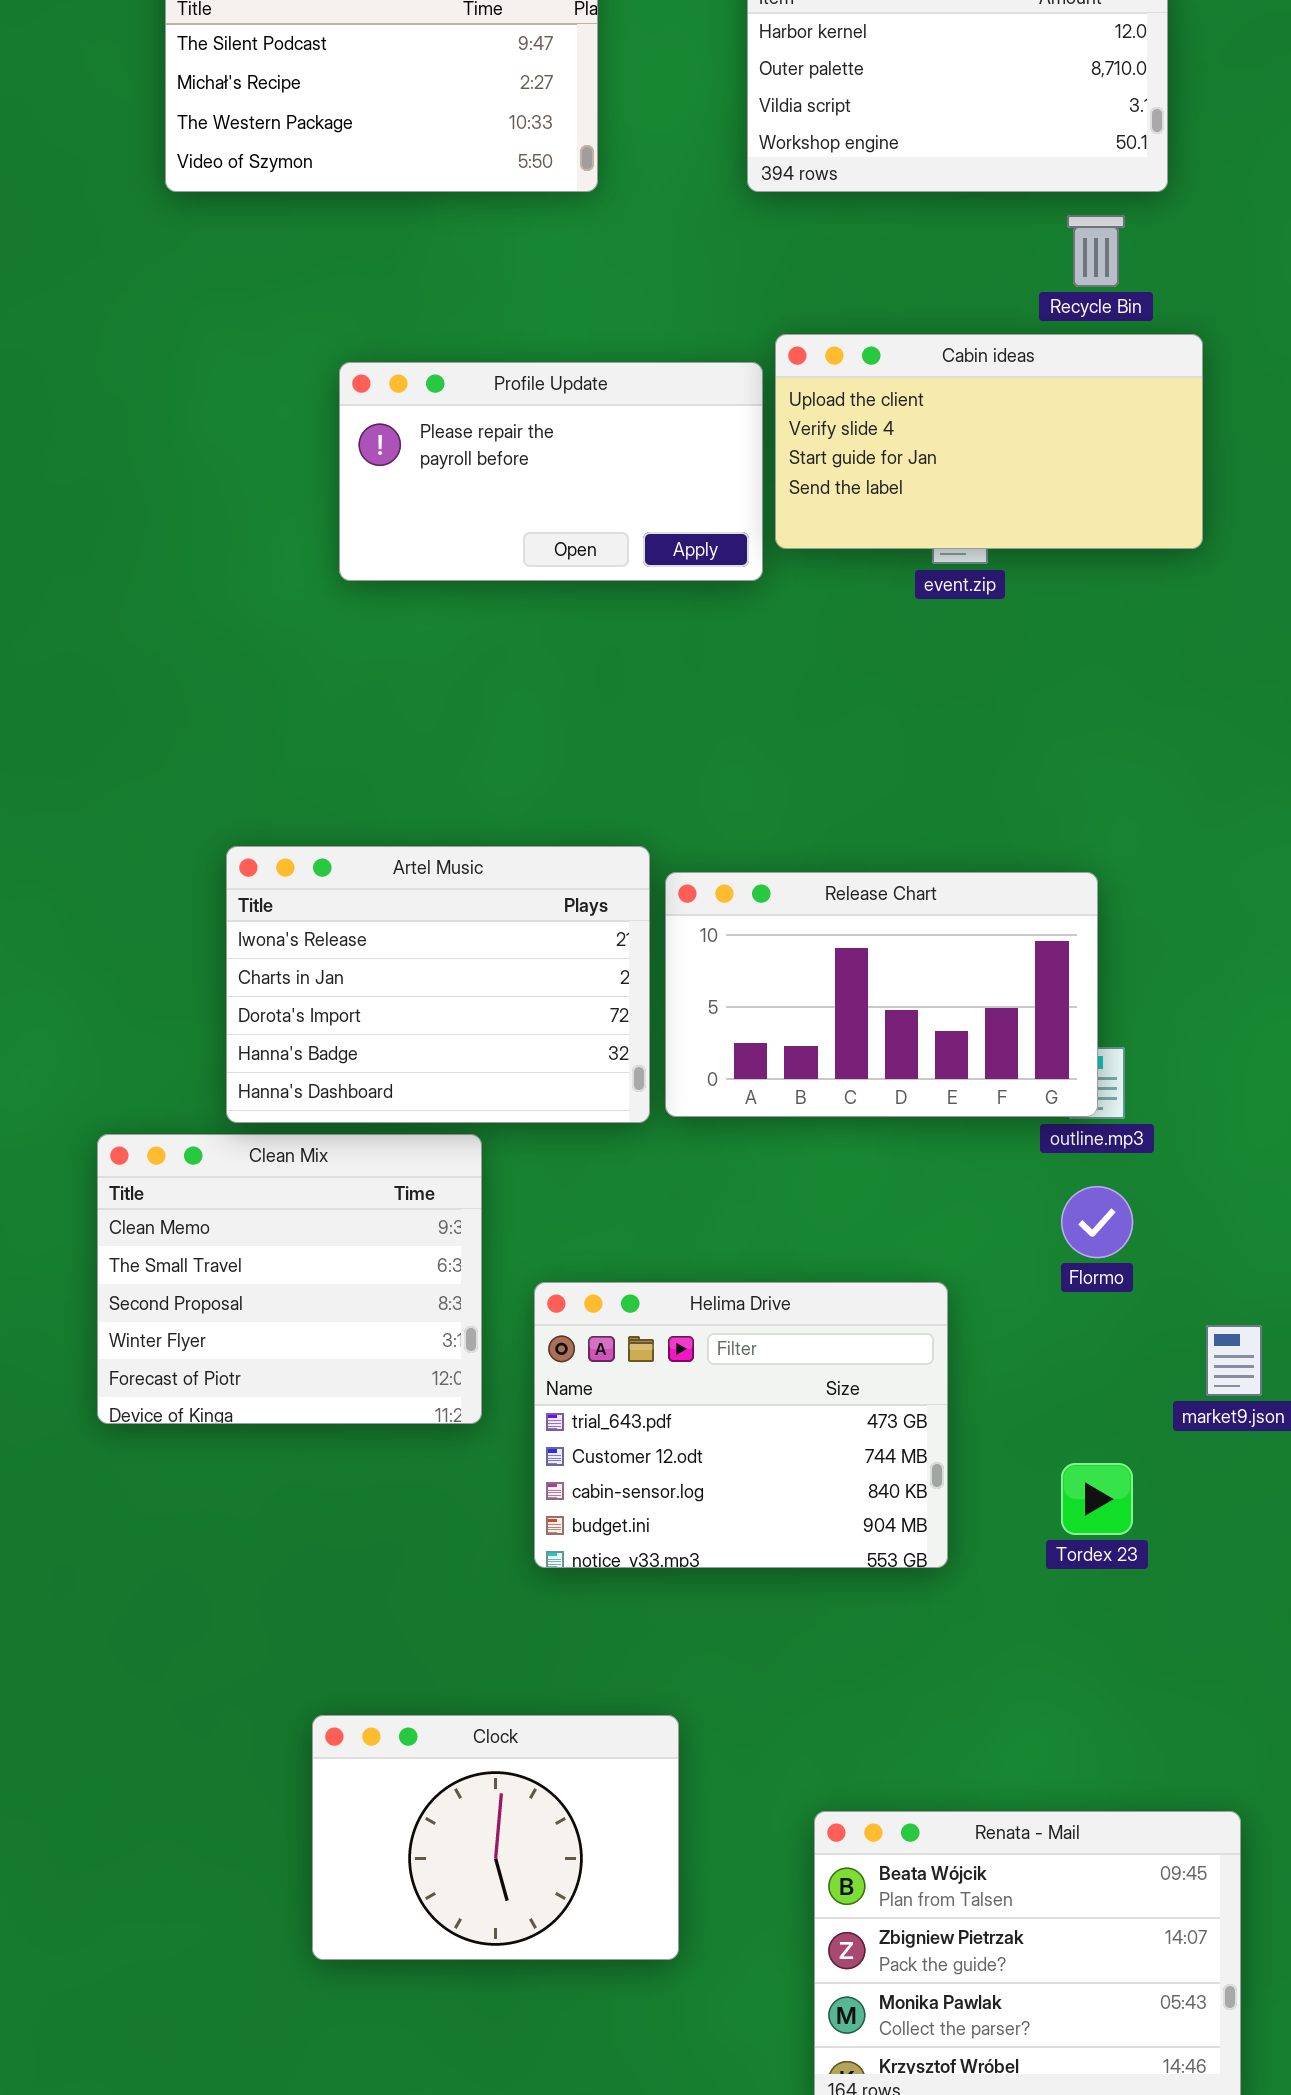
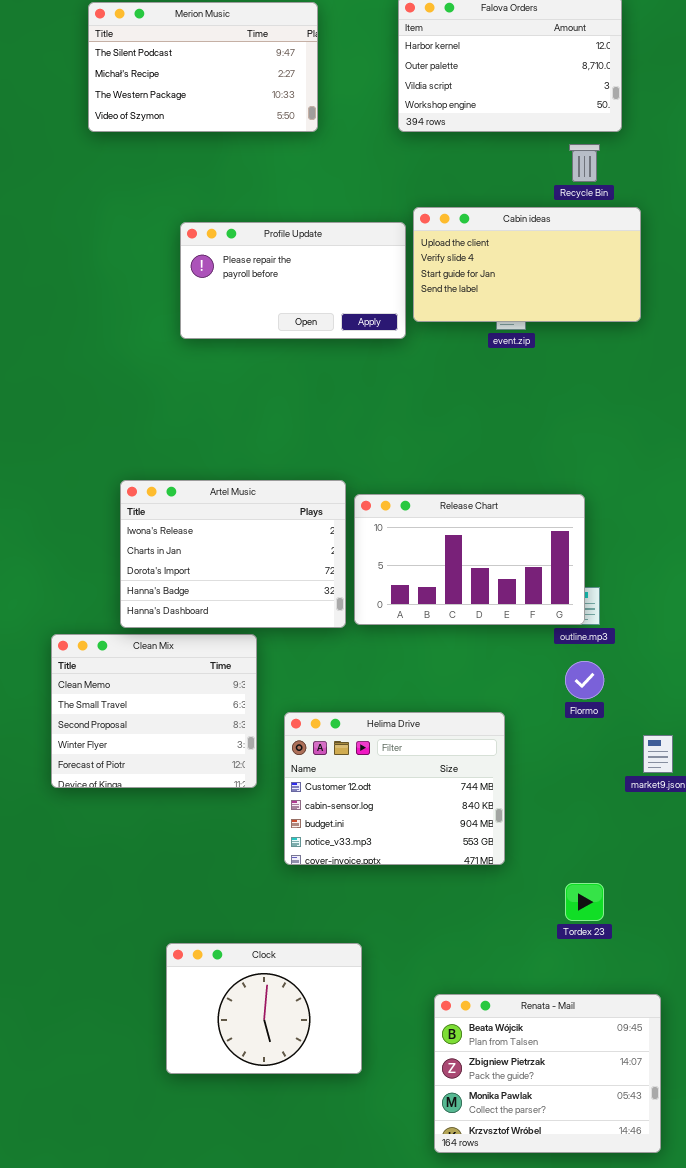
Helima Drive: [534,1282,948,1568] -> [284,712,505,865], scrolled down 1 row
Tordex 23: [1061,1463,1133,1535] -> [565,883,604,921], moved

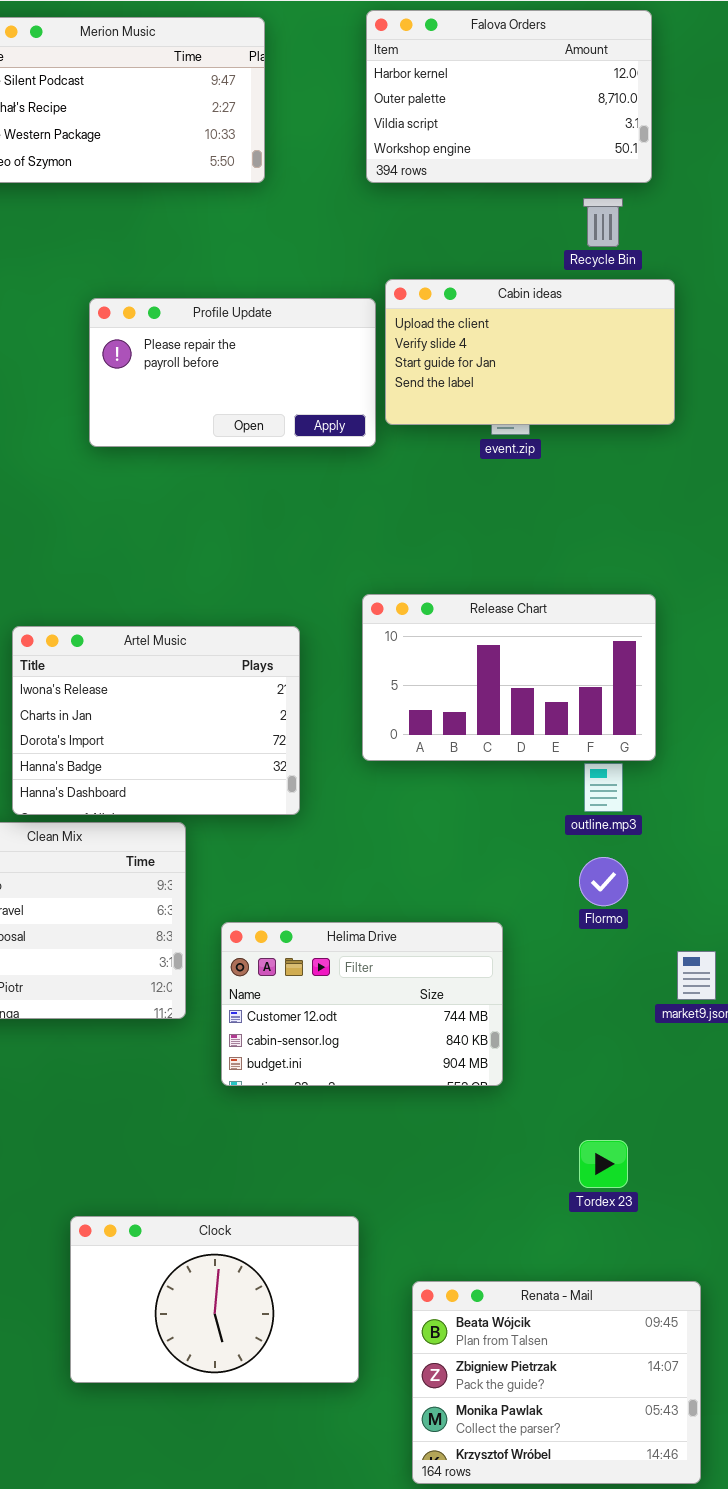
Release Chart: [354,494,585,625] -> [362,594,656,761], moved
Helima Drive: [284,712,505,865] -> [221,922,503,1086], resized
Clock: [166,943,362,1074] -> [70,1216,359,1383], resized

